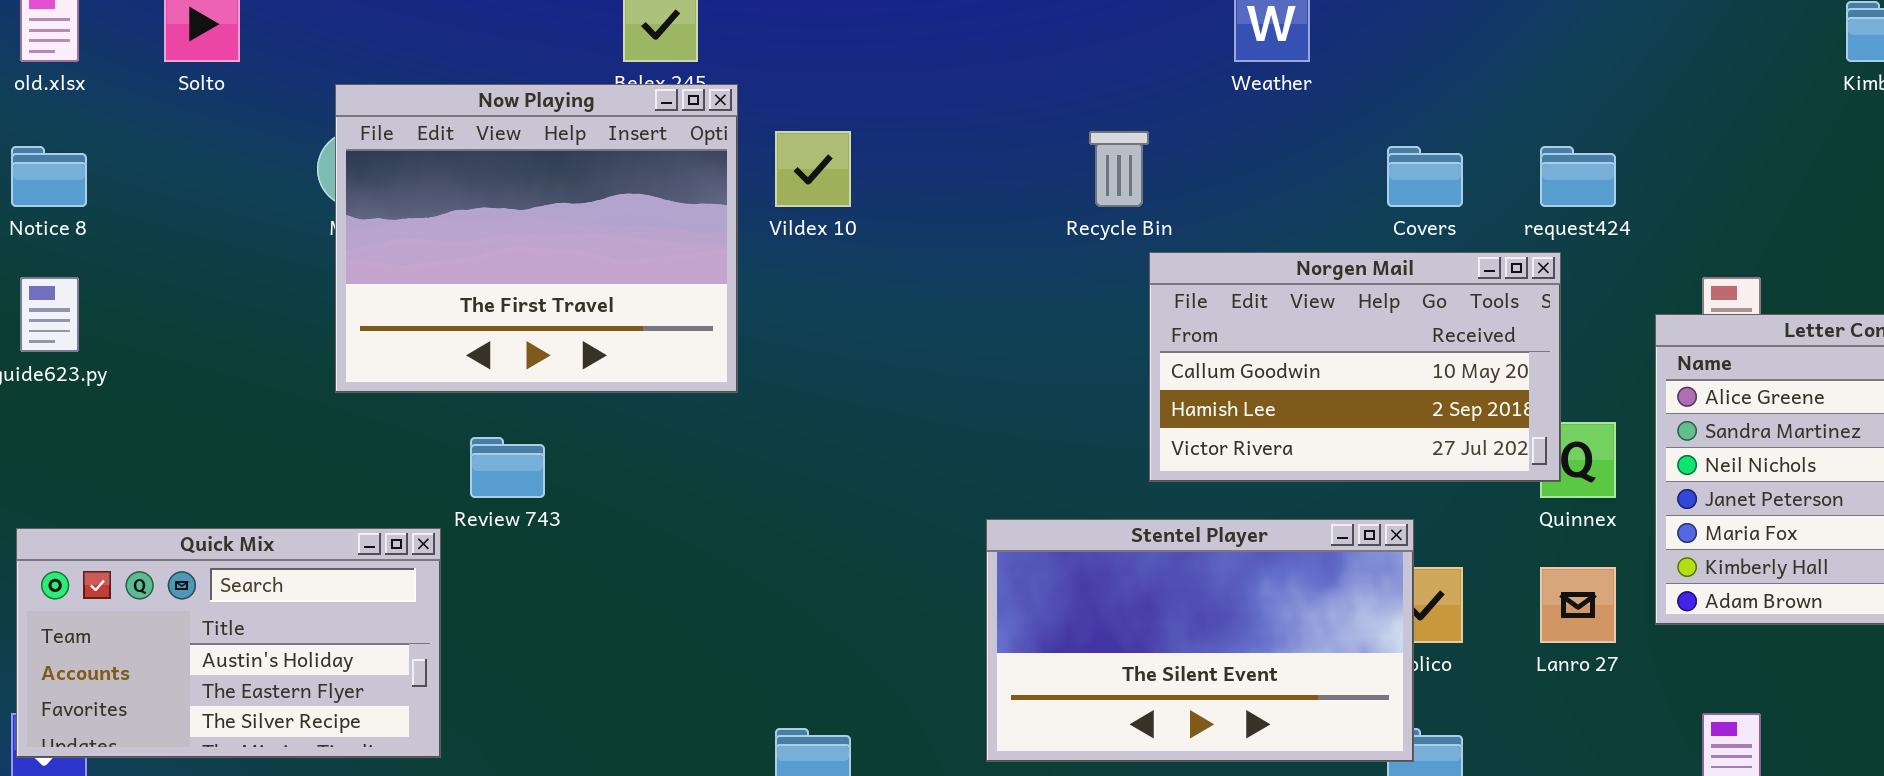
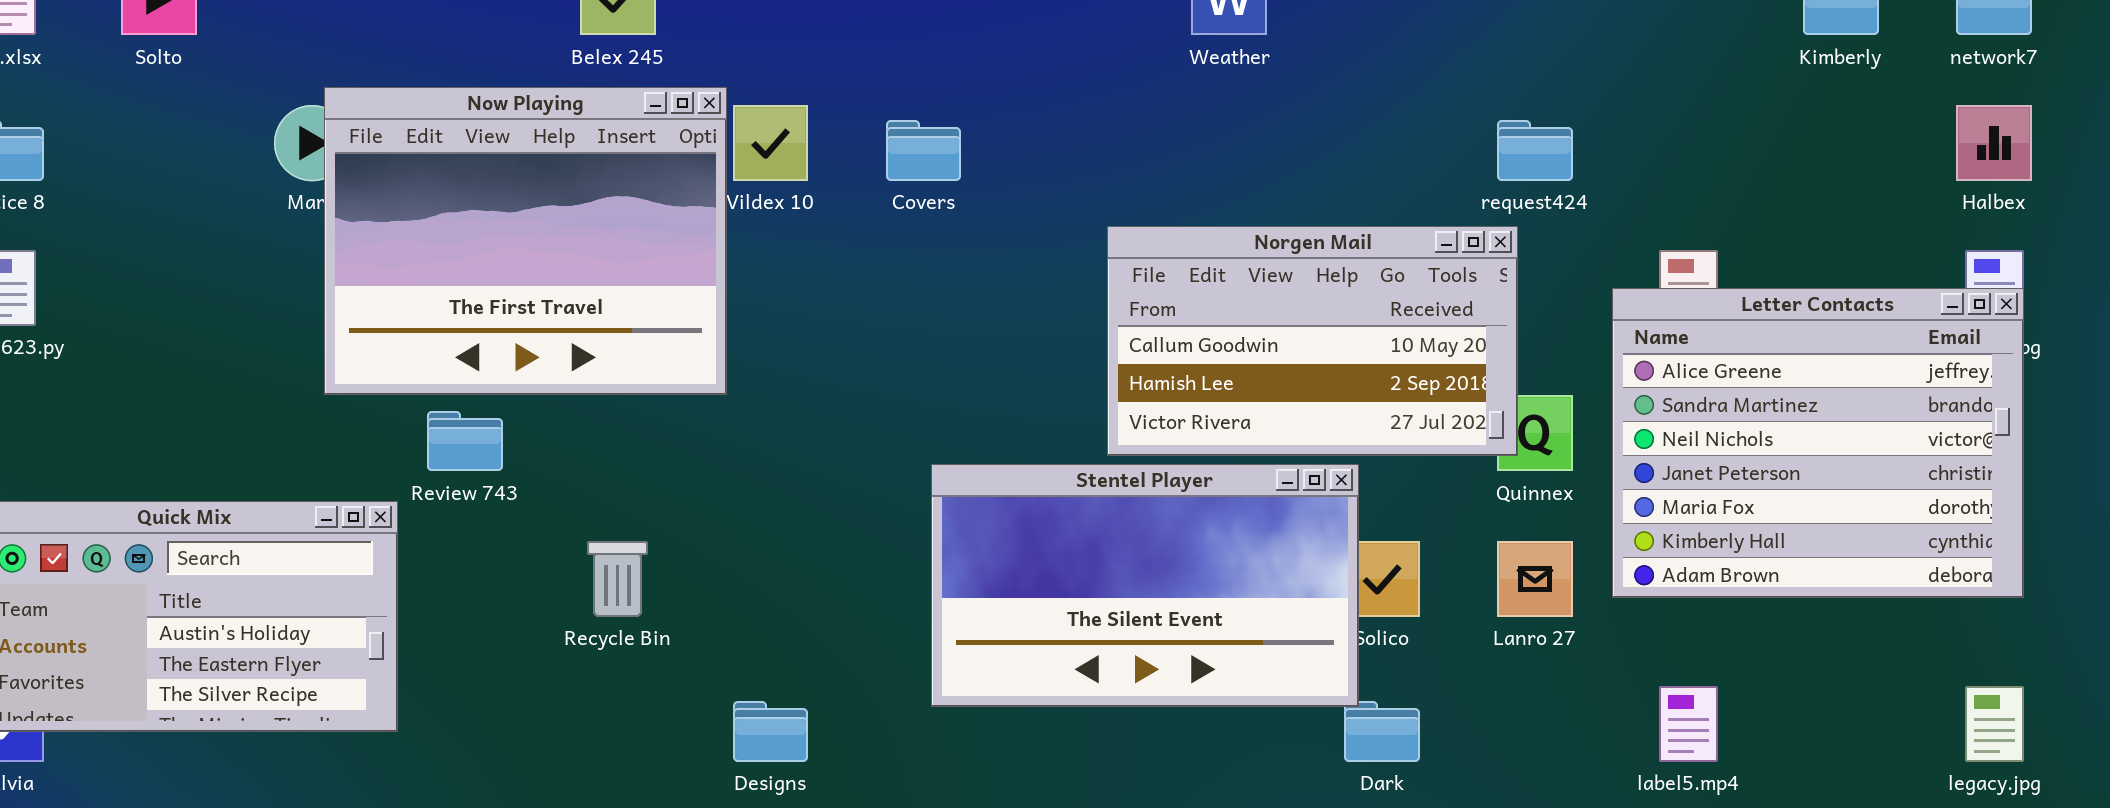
Now Playing: [335,84,738,393] -> [324,87,727,395], moved
Recycle Bin: [1089,131,1149,207] -> [587,541,648,617], moved
Covers: [1387,146,1463,207] -> [886,120,961,181], moved
Stentel Player: [986,519,1414,762] -> [931,464,1359,707], moved

